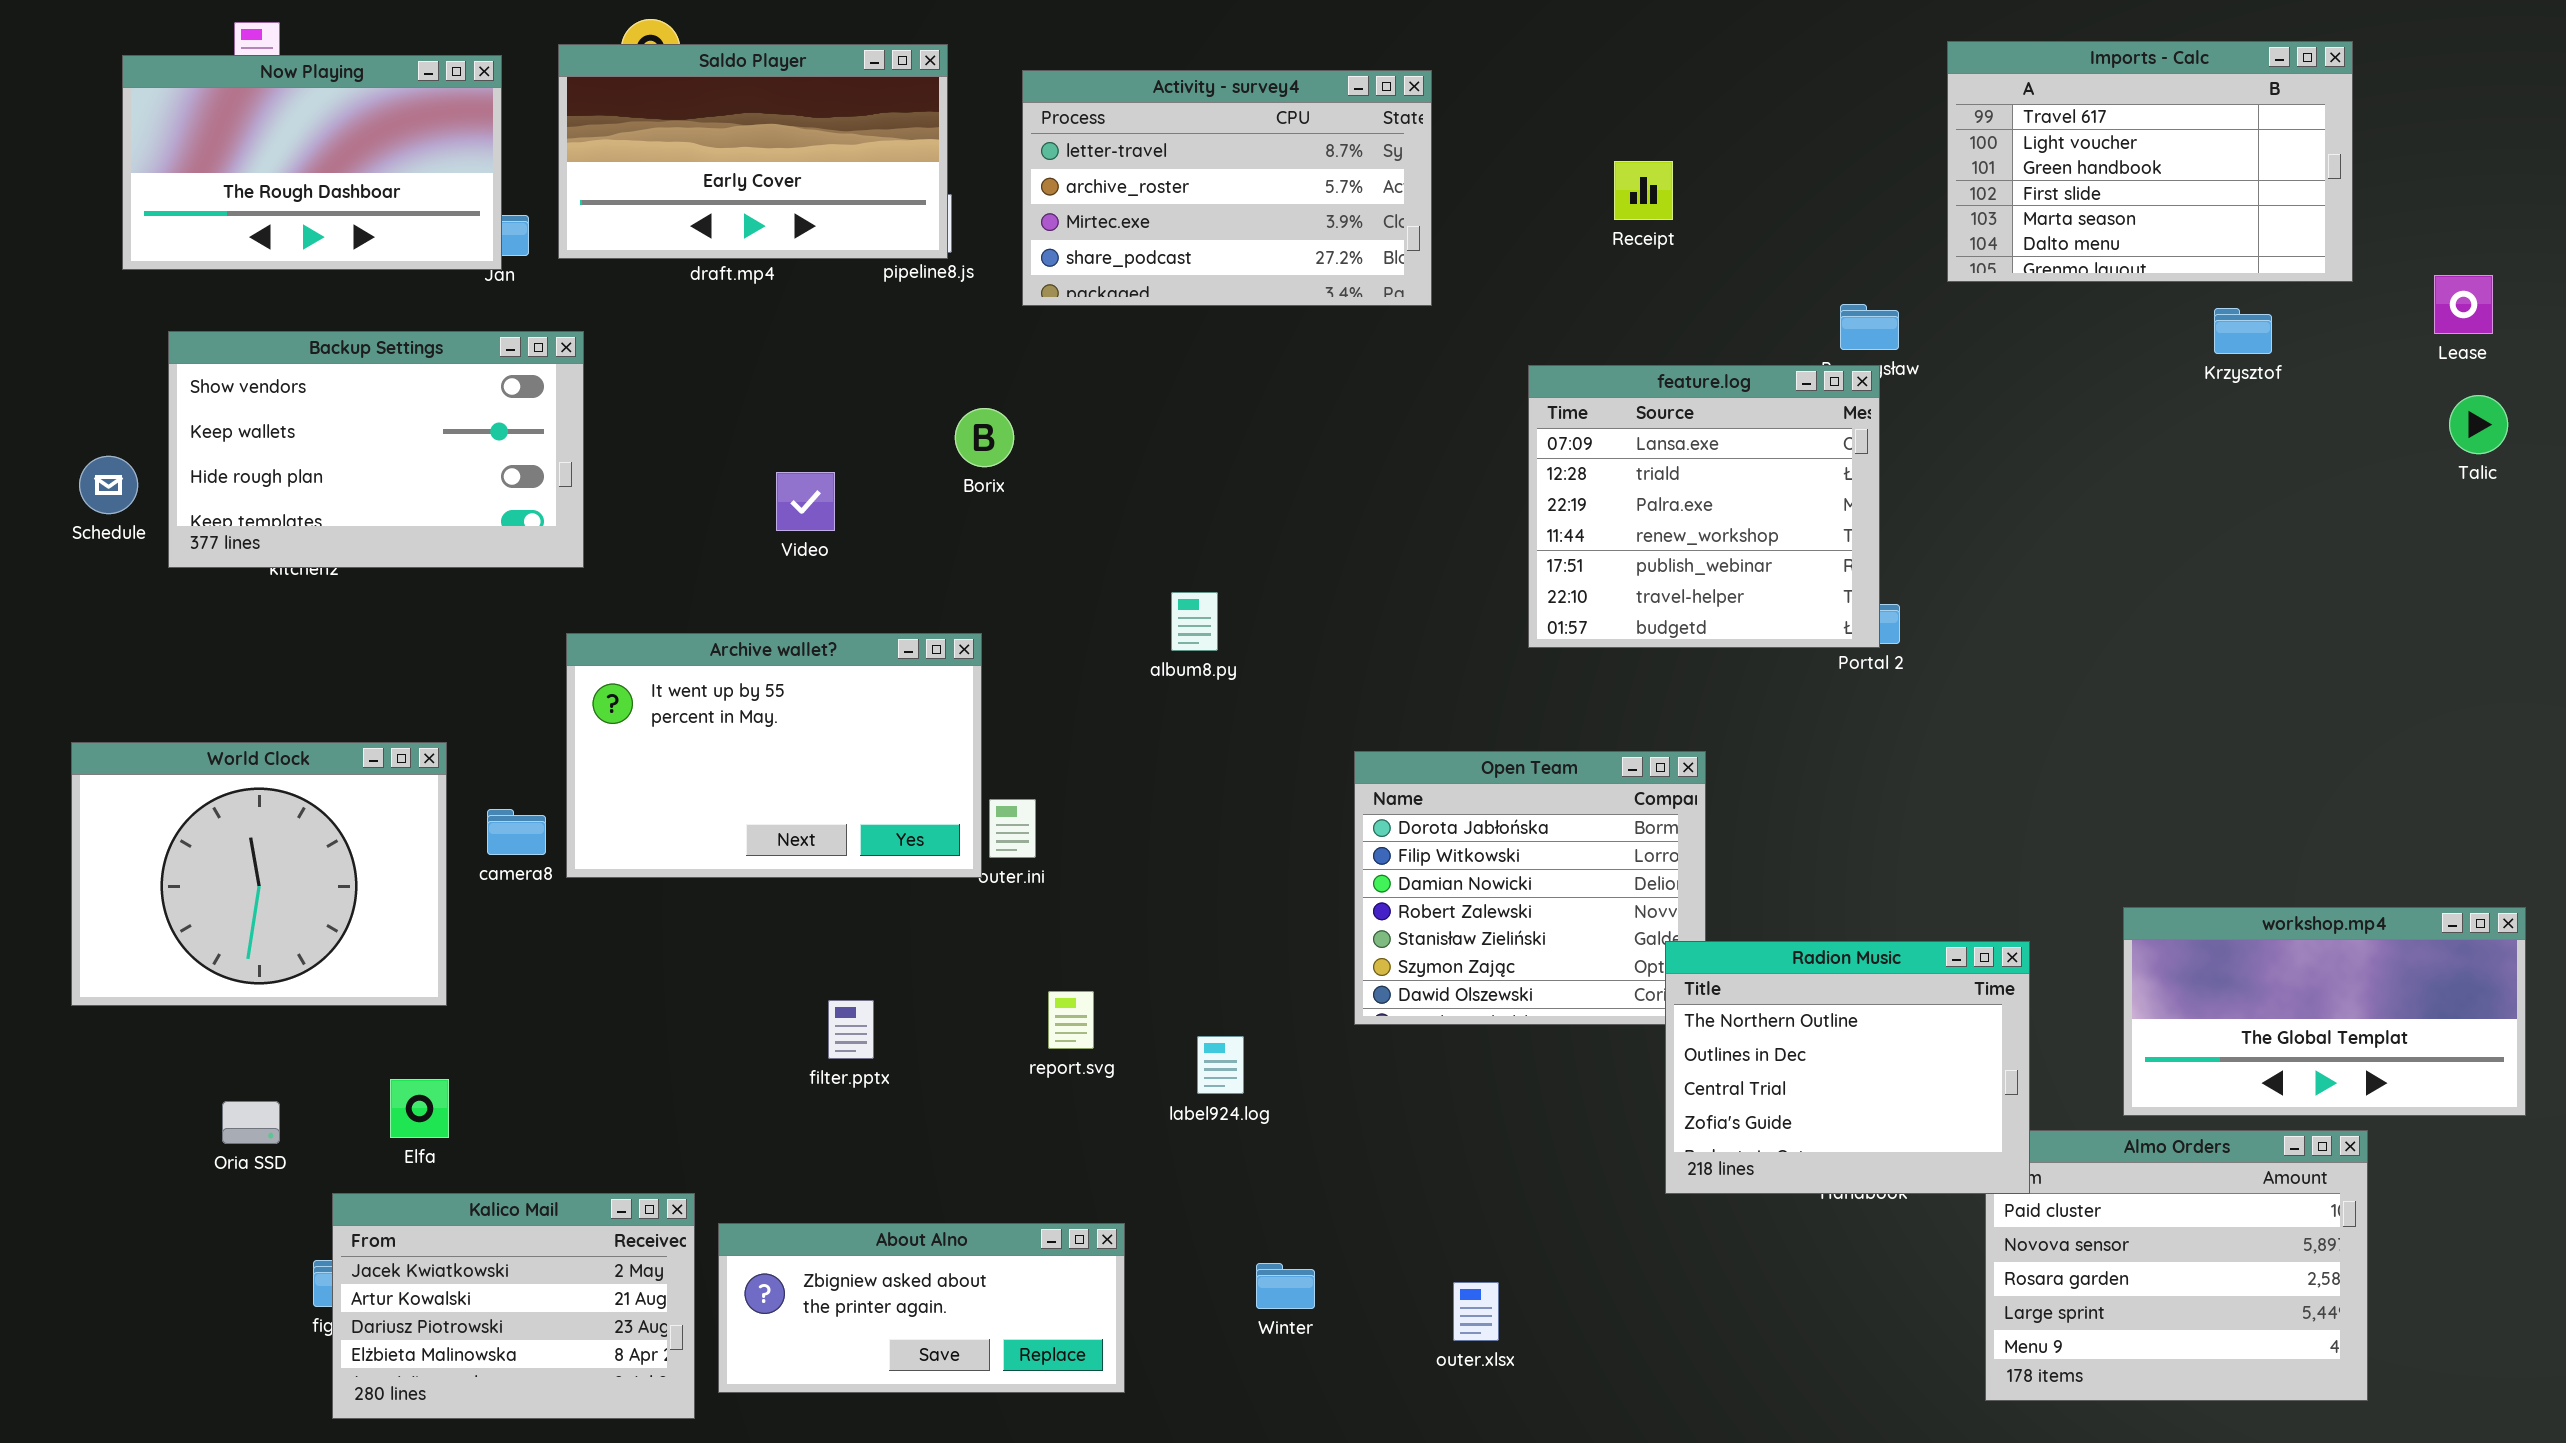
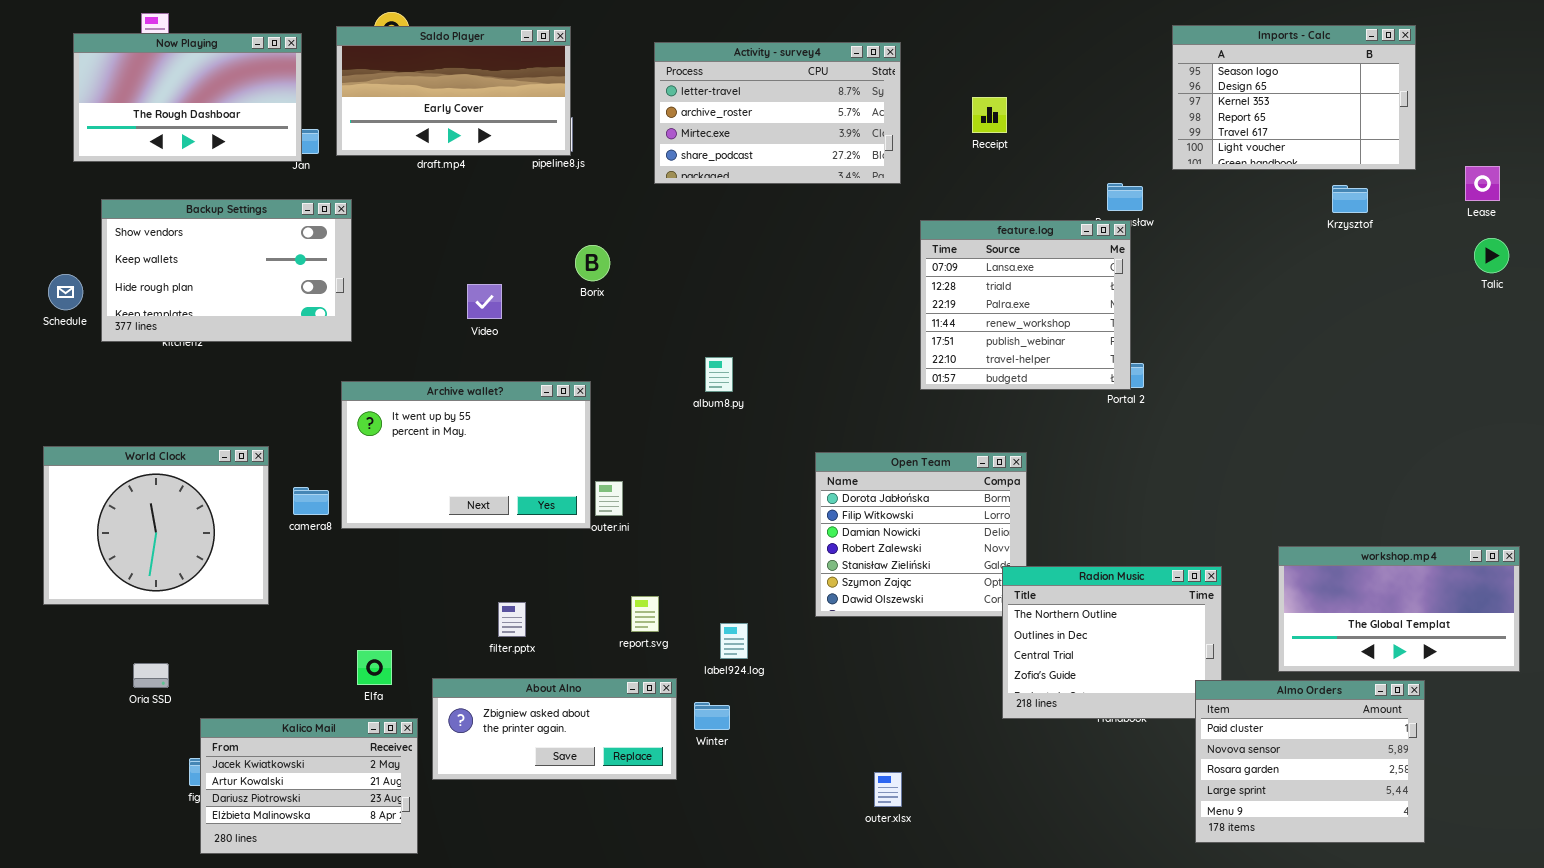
Imports - Calc: [1947,41,2353,282] -> [1172,25,1416,170], scrolled up 4 rows
Activity - survey4: [1022,70,1432,306] -> [654,42,901,184], moved
Elfa: [390,1079,449,1138] -> [357,650,392,685], moved
Almo Orders: [1985,1130,2368,1401] -> [1195,680,1425,843], raised
About Alno: [718,1223,1125,1393] -> [432,678,677,780], moved
Winter: [1256,1263,1315,1309] -> [694,702,730,730], moved

